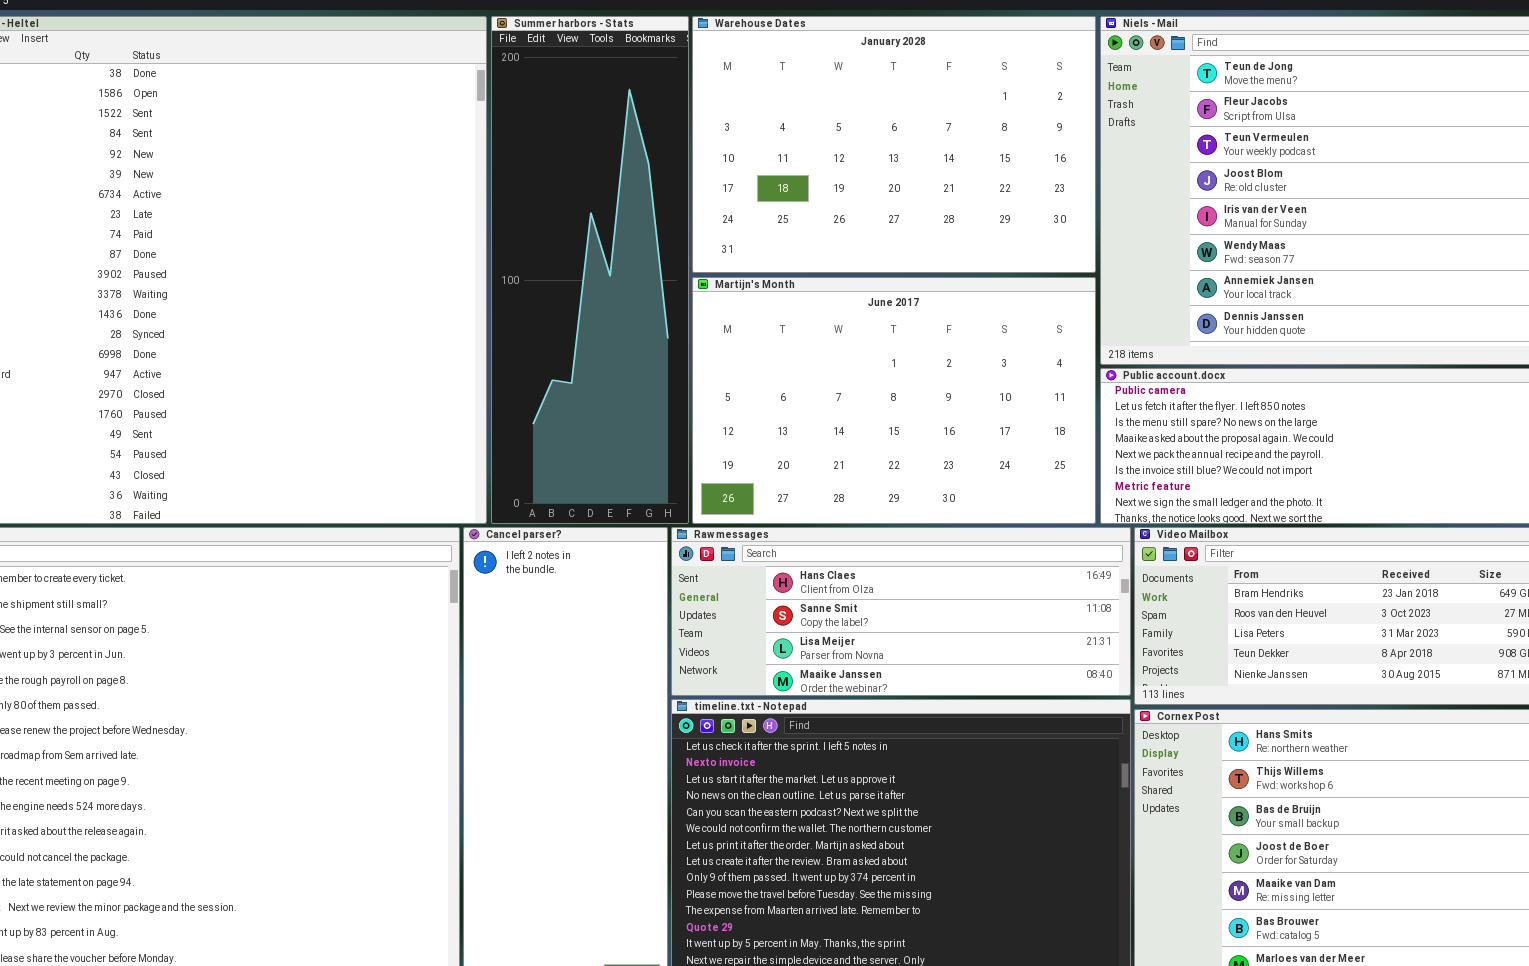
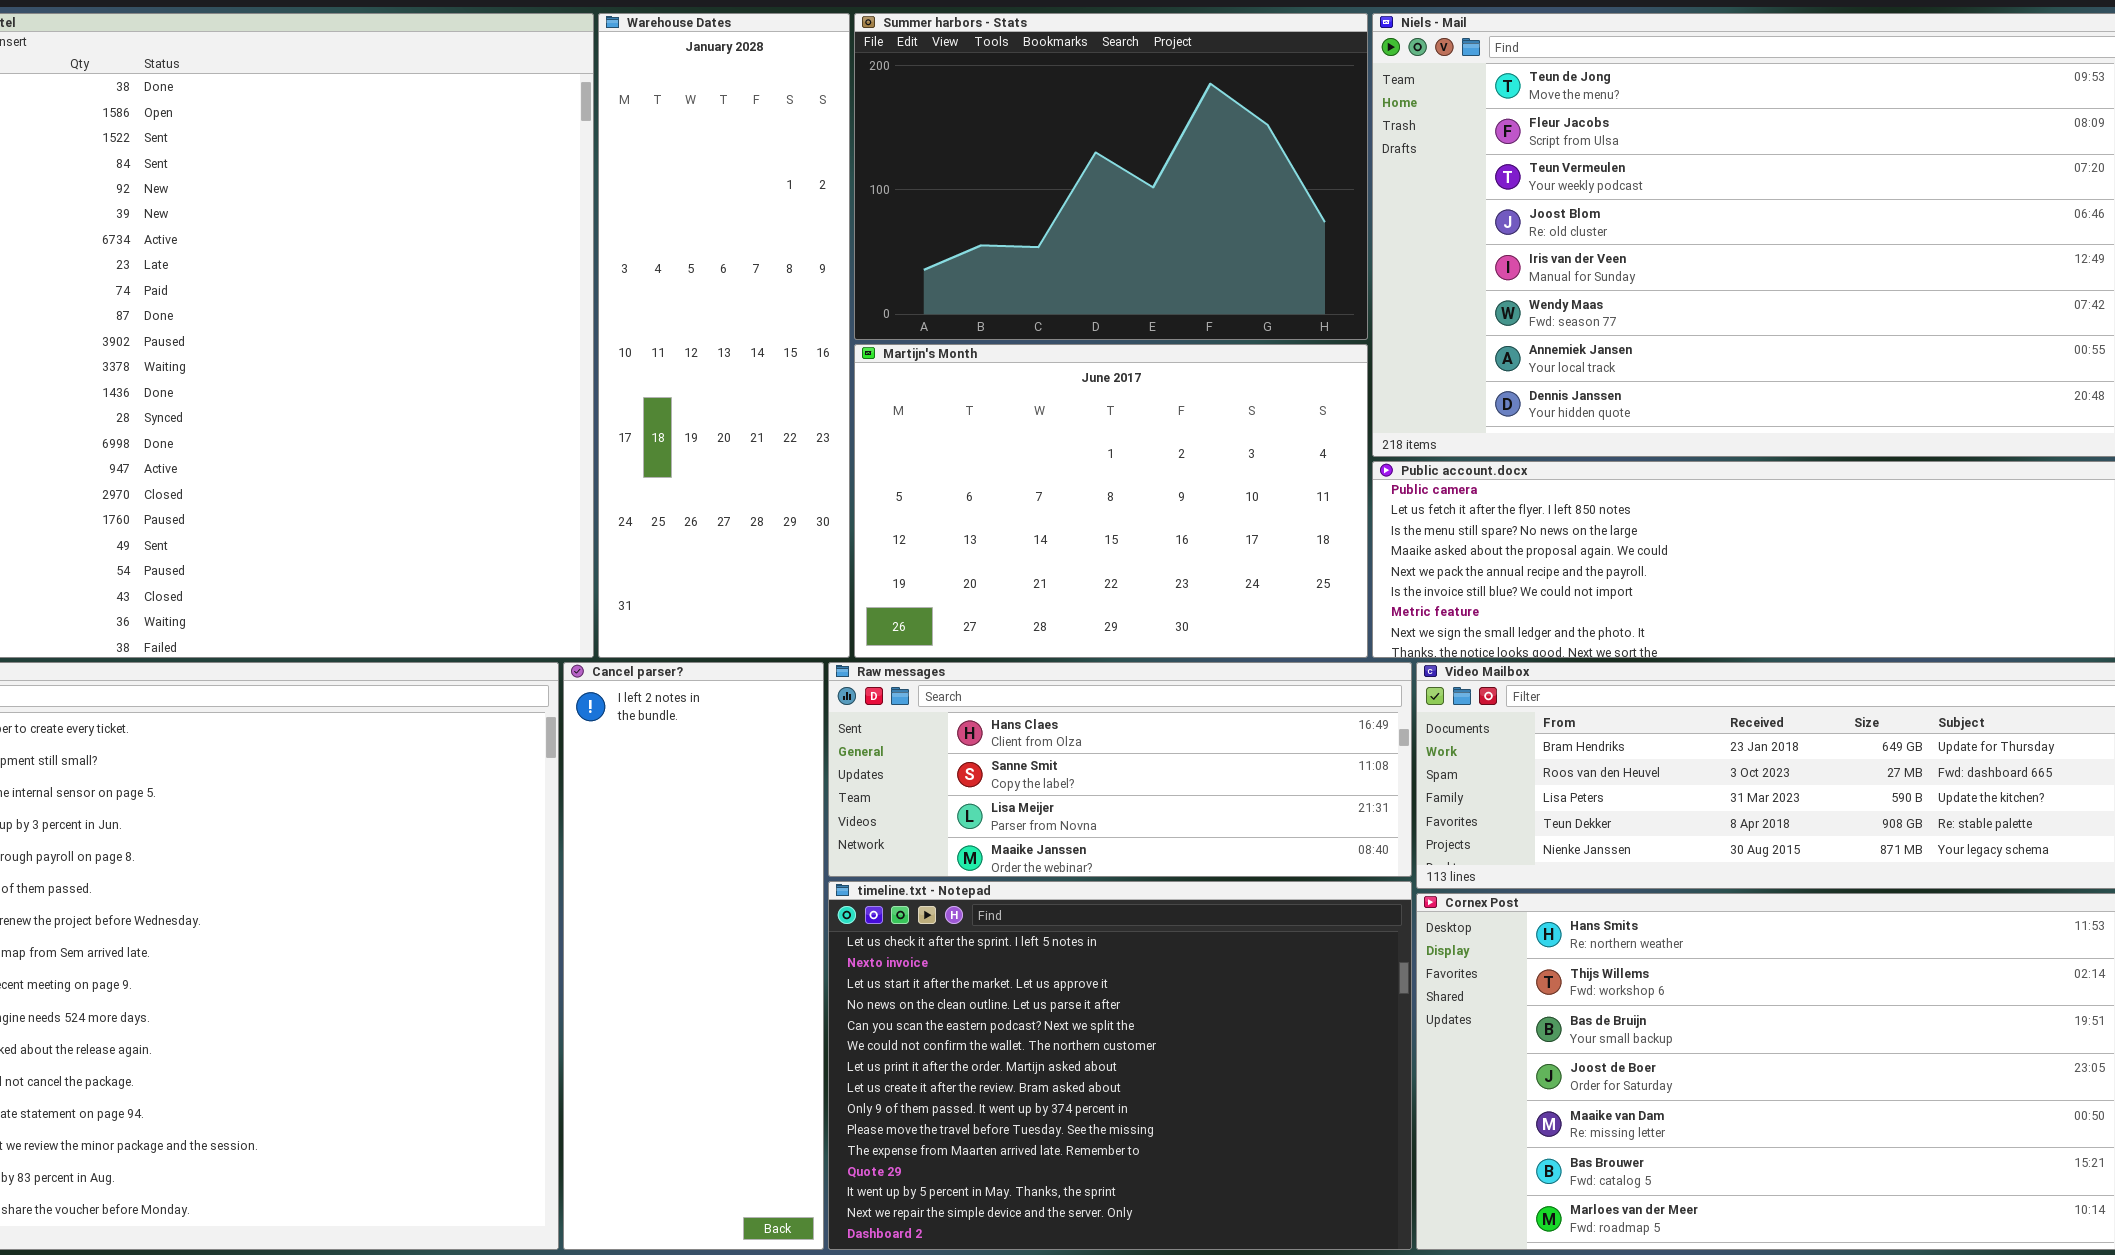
Summer harbors - Stats: [491,16,689,524] -> [854,13,1368,340], moved, resized
Warehouse Dates: [692,16,1096,273] -> [598,13,850,658], moved, resized

